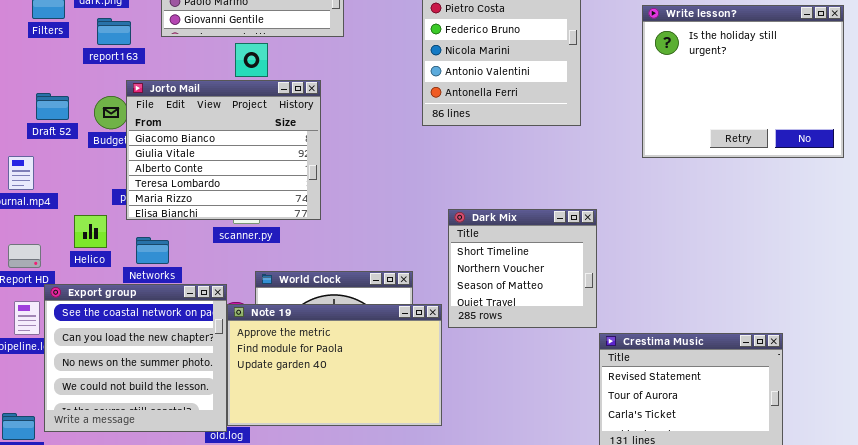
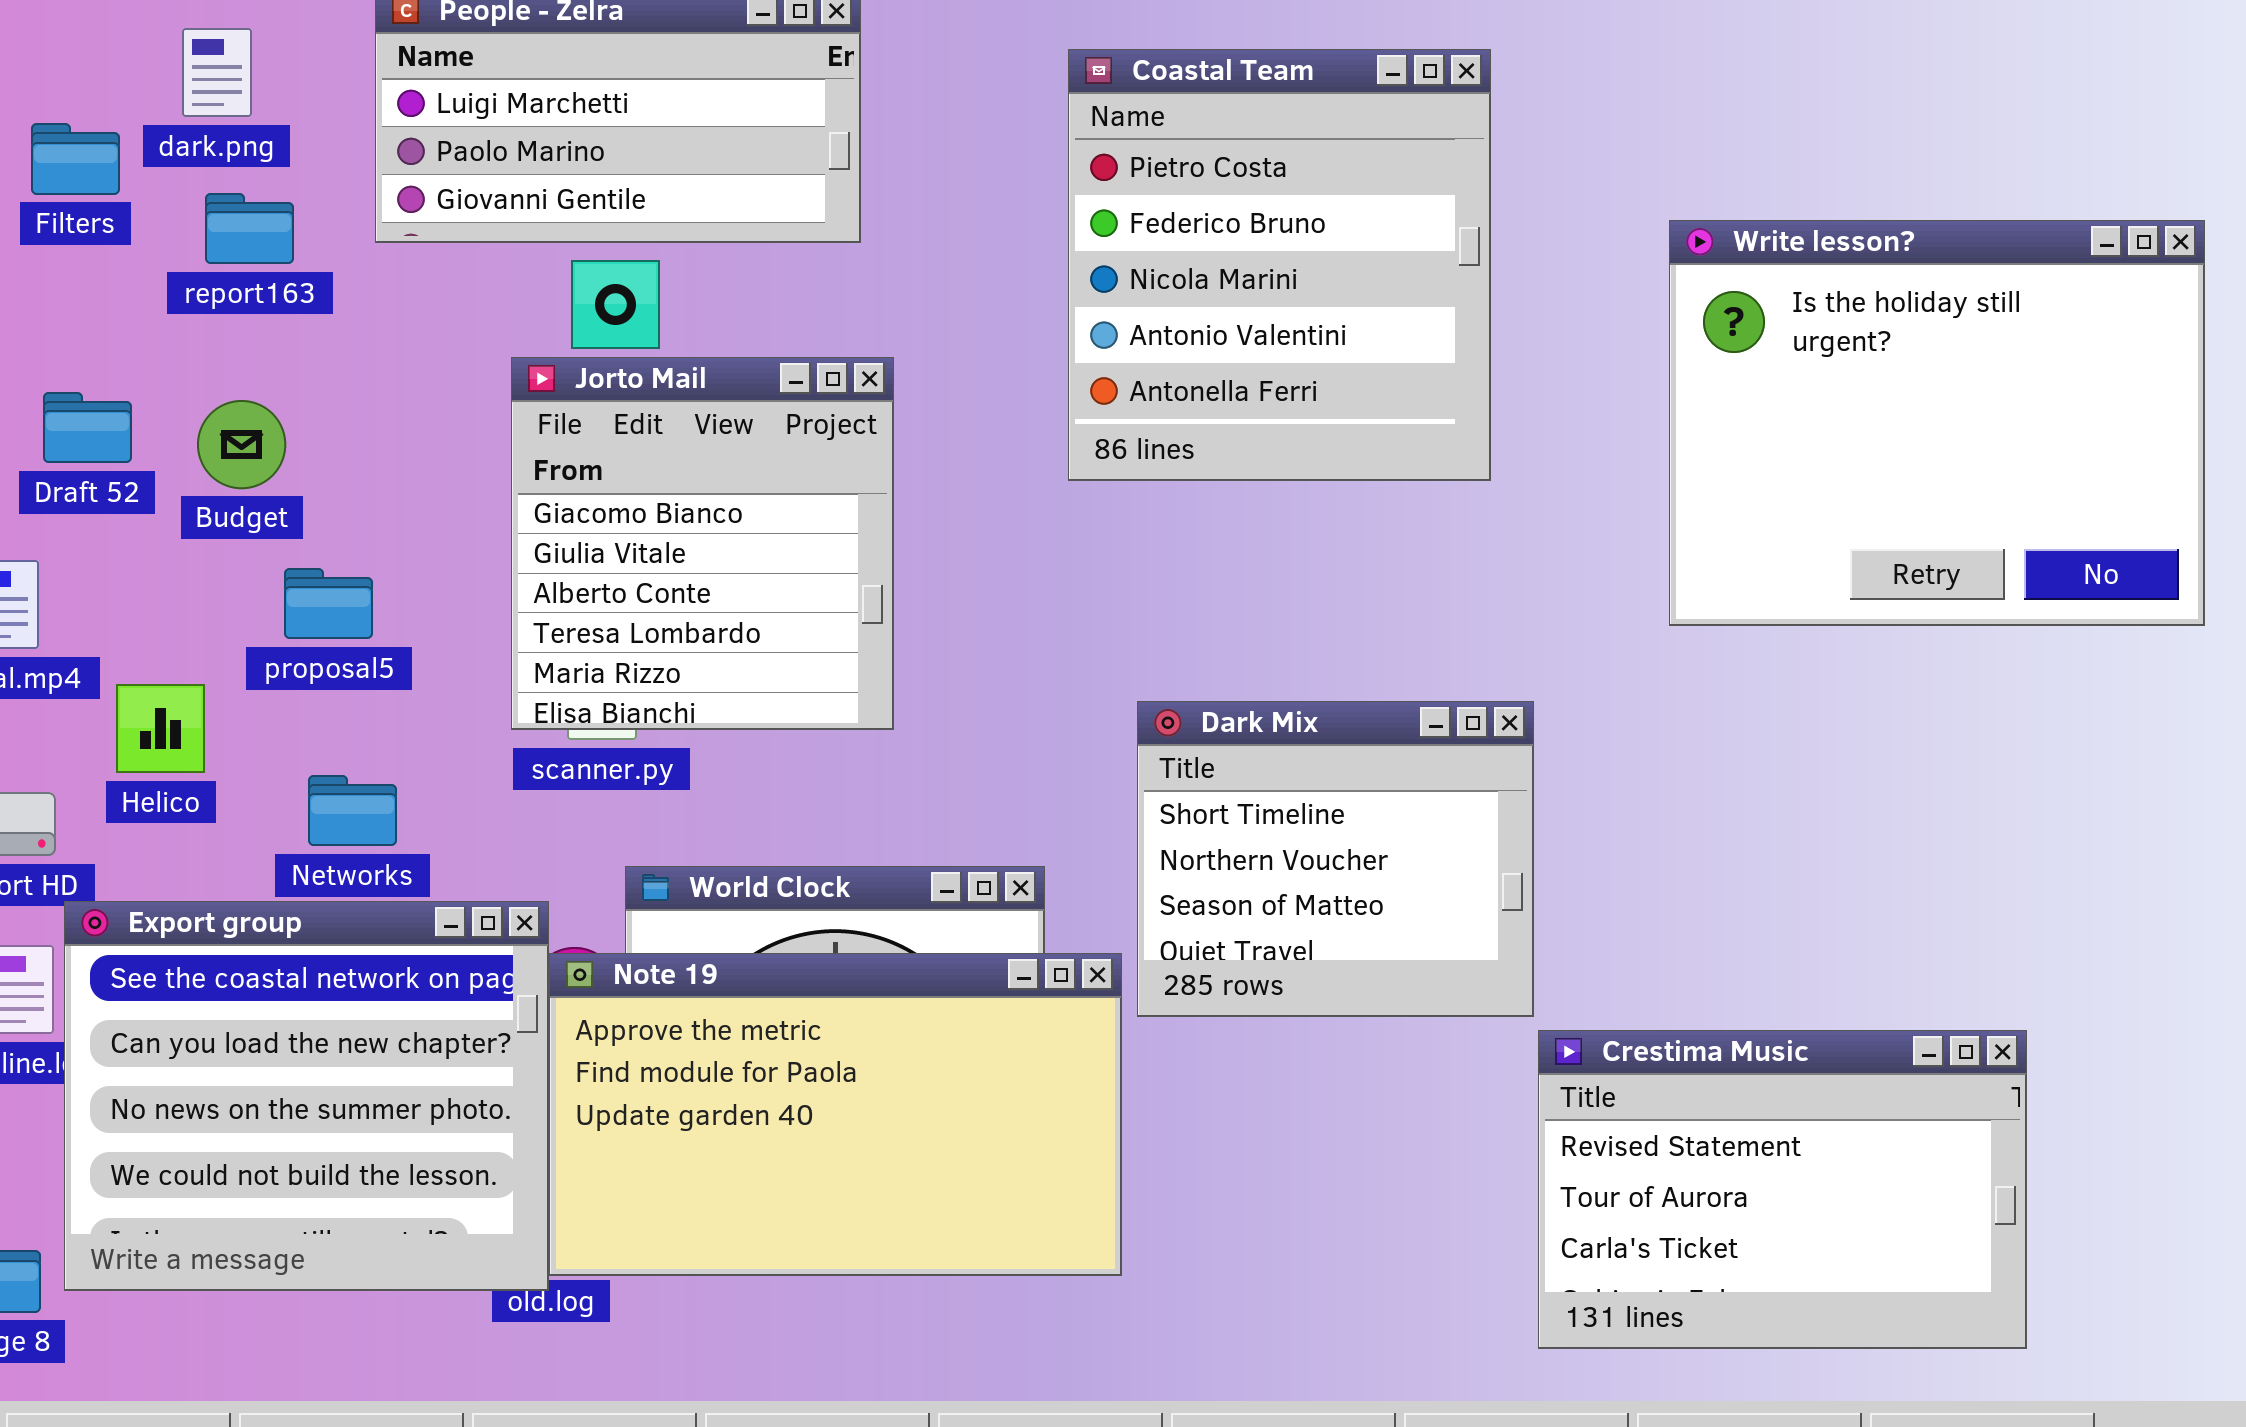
Write lesson?: [642,5,844,158] -> [1669,220,2205,626], moved
Jorto Mail: [126,80,321,220] -> [511,357,894,730], moved, resized
Helico: [74,215,107,248] -> [116,684,205,773], moved

